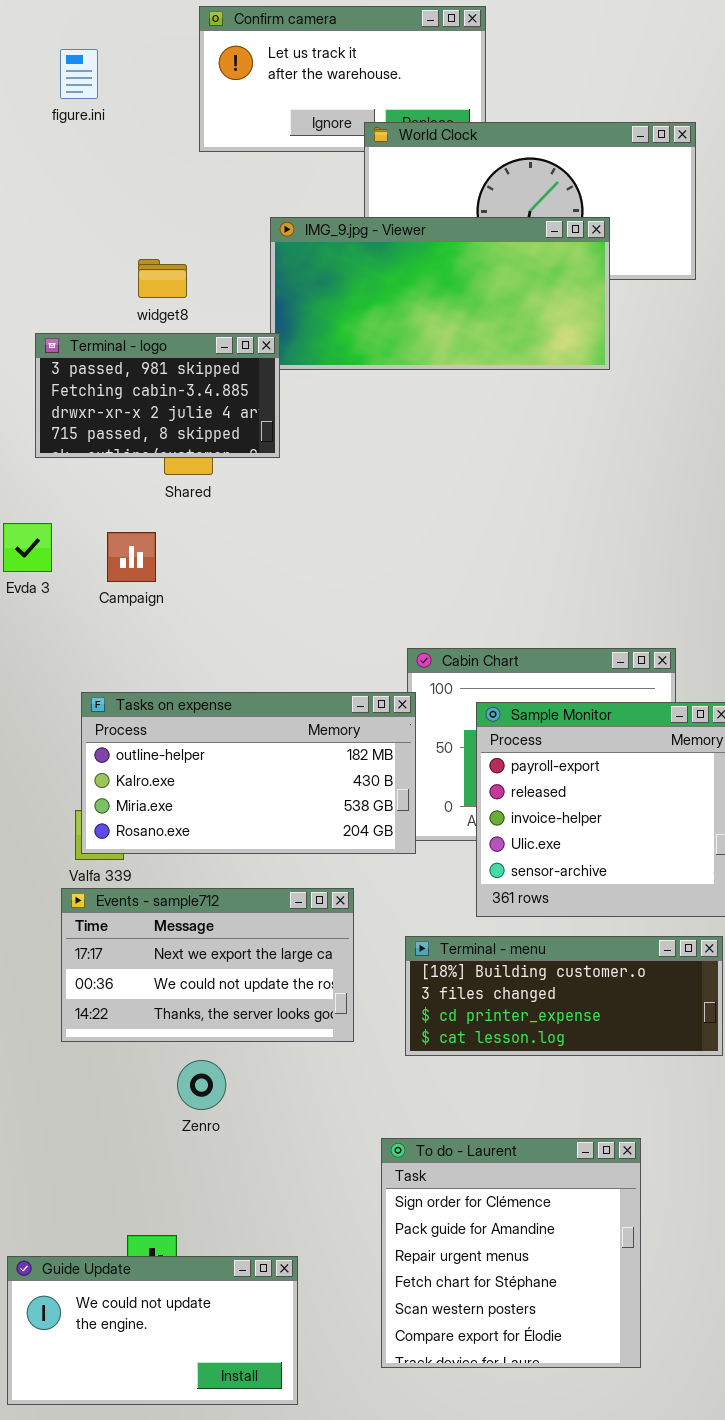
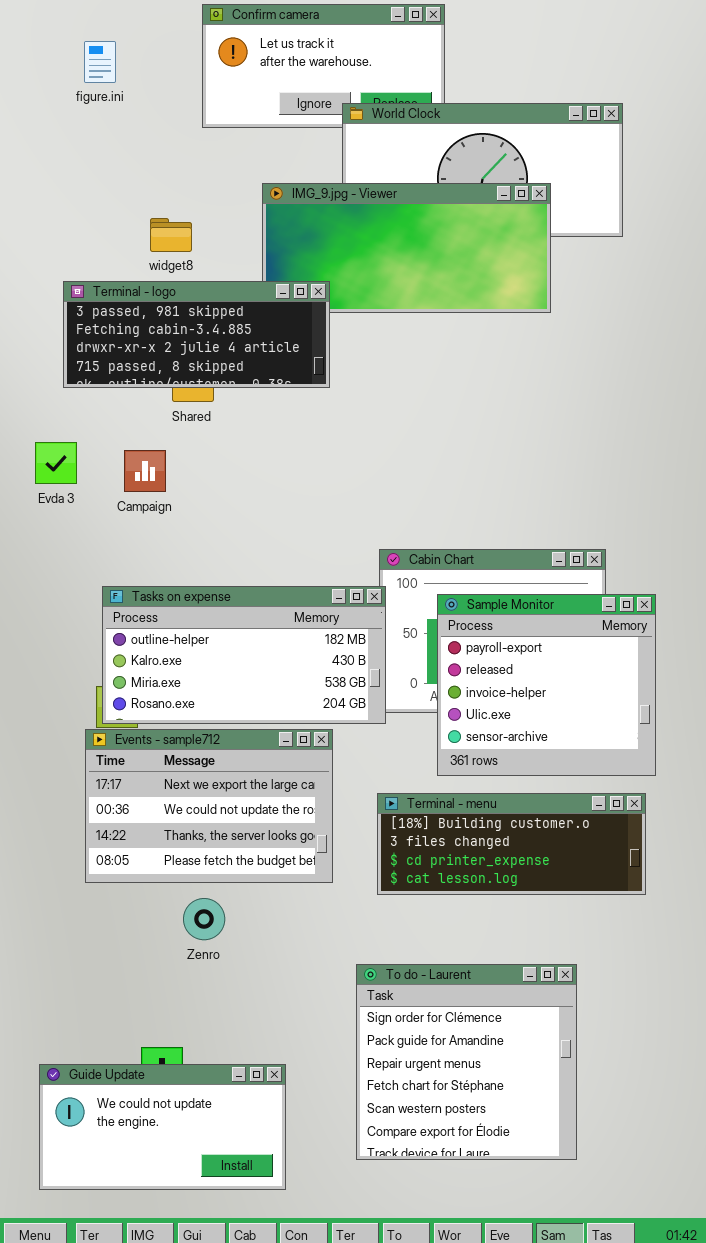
Terminal - logo: [35,333,280,458] -> [63,281,330,388], resized
Events - sample712: [61,888,354,1042] -> [85,729,333,883], resized

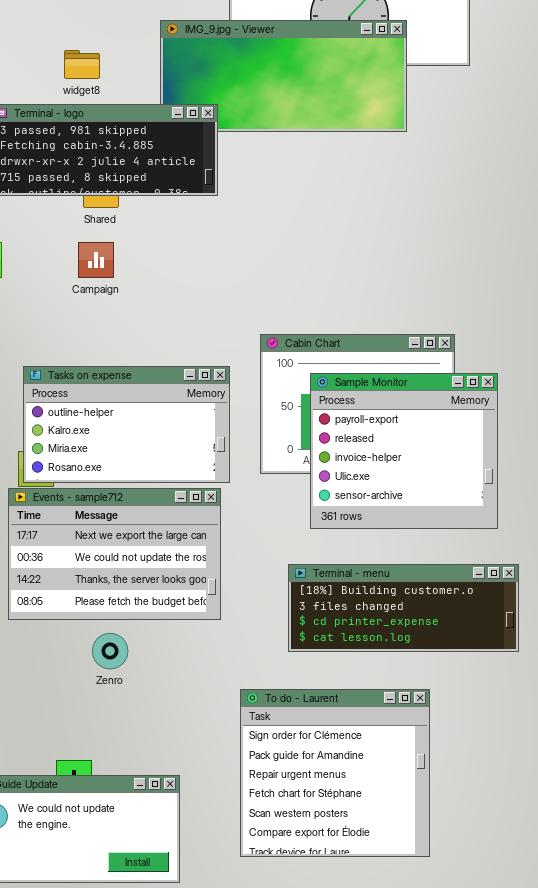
Campaign: [124,450,166,492] -> [78,242,114,278], moved
Tasks on expense: [102,586,386,724] -> [23,366,230,483], resized
Terminal - menu: [377,793,646,895] -> [288,564,519,652], moved

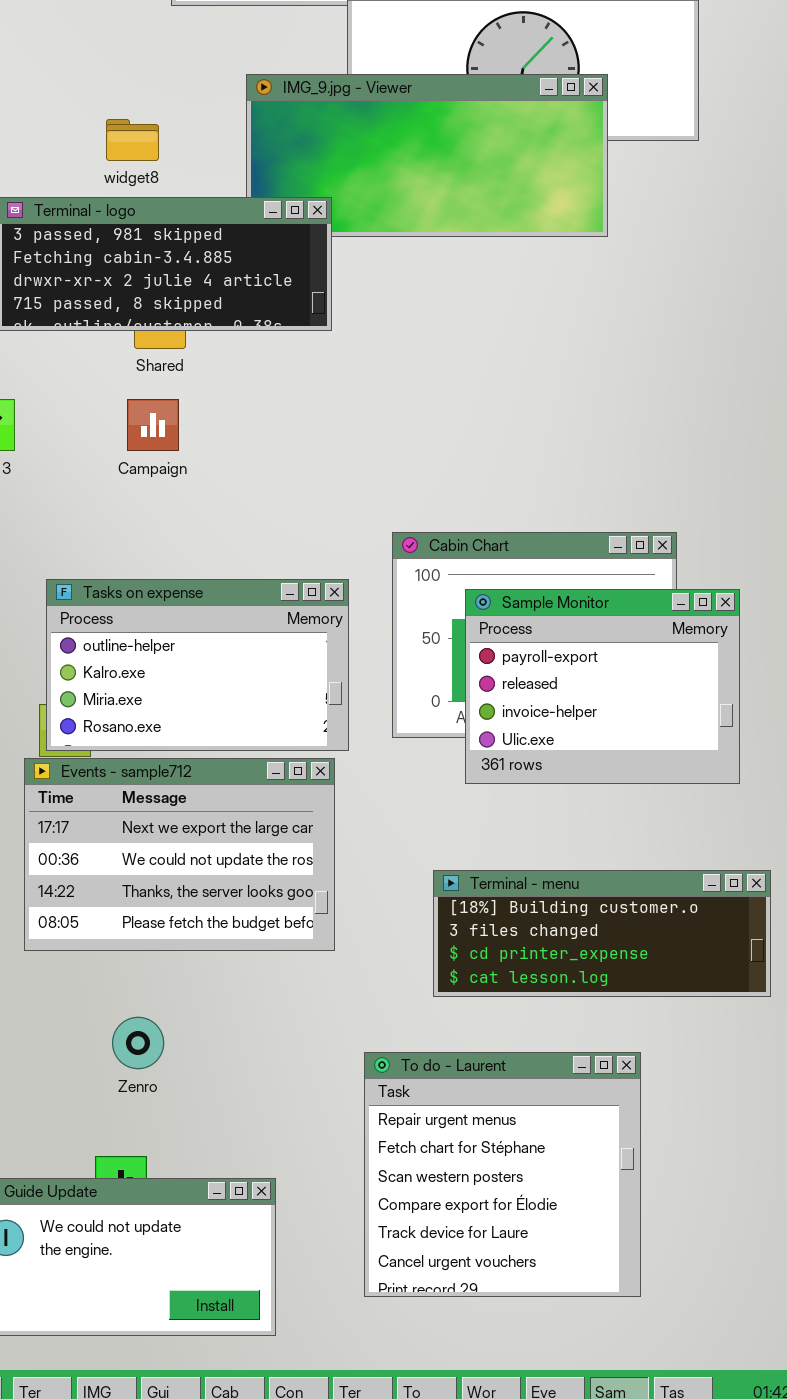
Sample Monitor: [310,373,498,529] -> [465,589,740,784], resized
Zenro: [92,633,128,669] -> [112,1017,164,1069], moved
To do - Laurent: [240,689,430,857] -> [364,1052,641,1297], scrolled down 2 rows

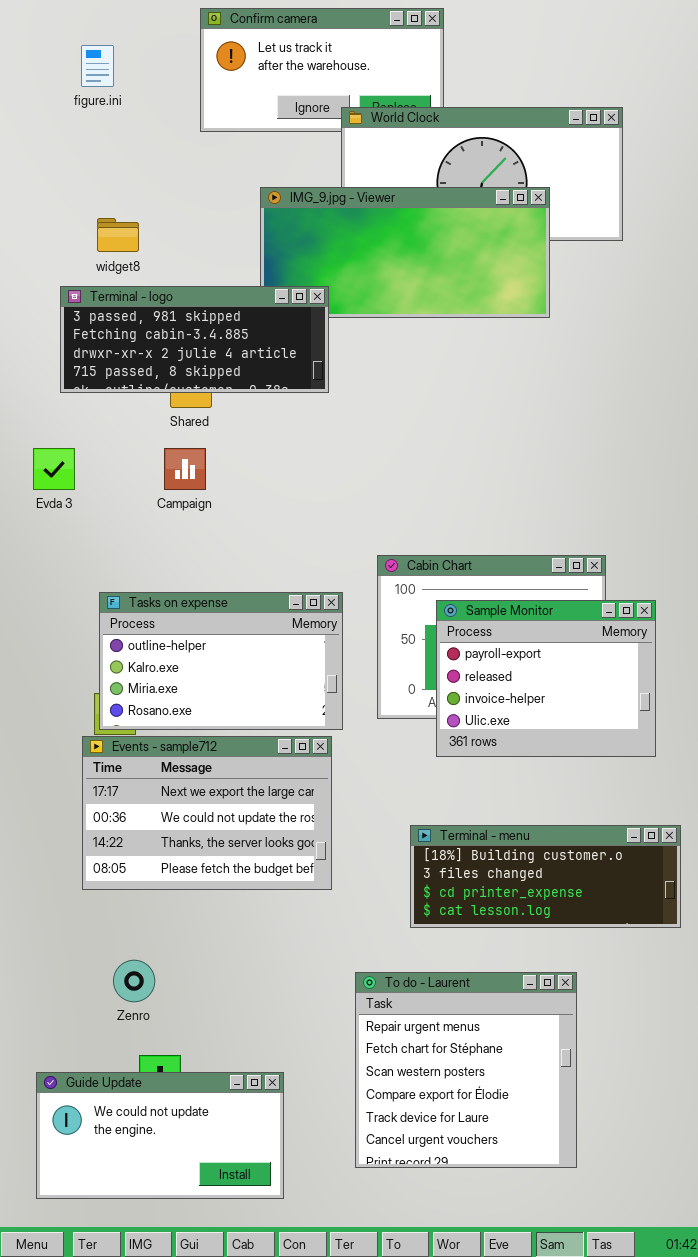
widget8: [106,119,159,161] -> [97,218,139,252], moved
Zenro: [112,1017,164,1069] -> [113,960,155,1002], moved

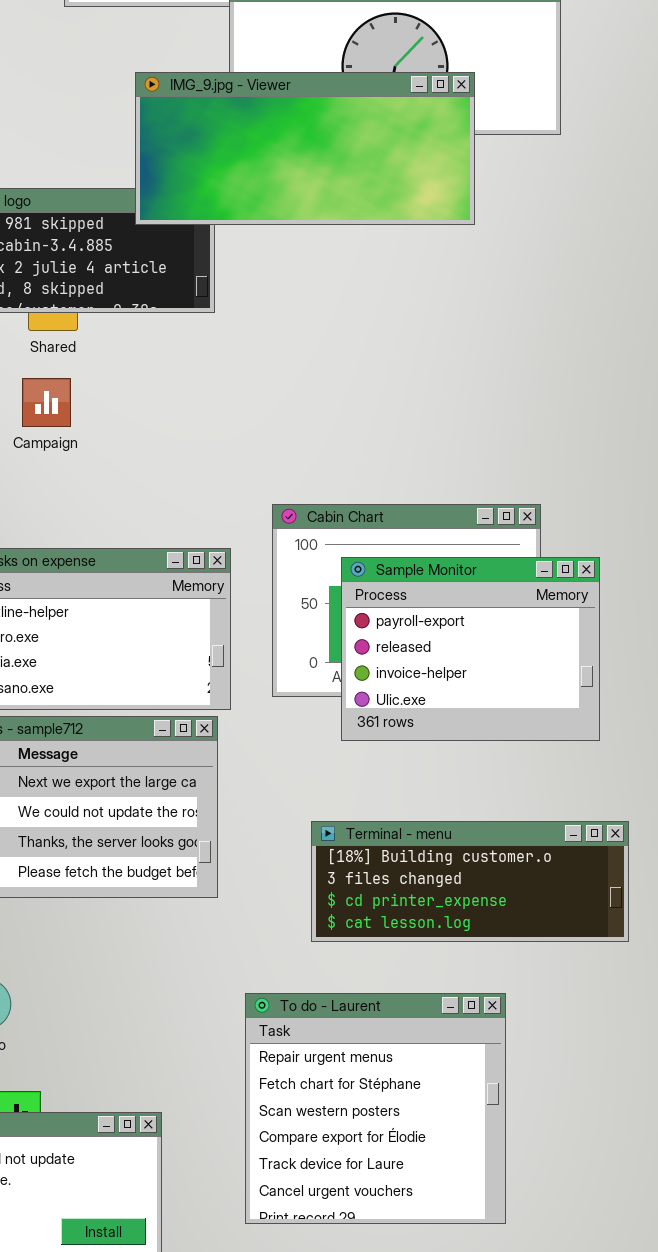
IMG_9.jpg - Viewer: [260,187,550,318] -> [135,72,475,225], raised

